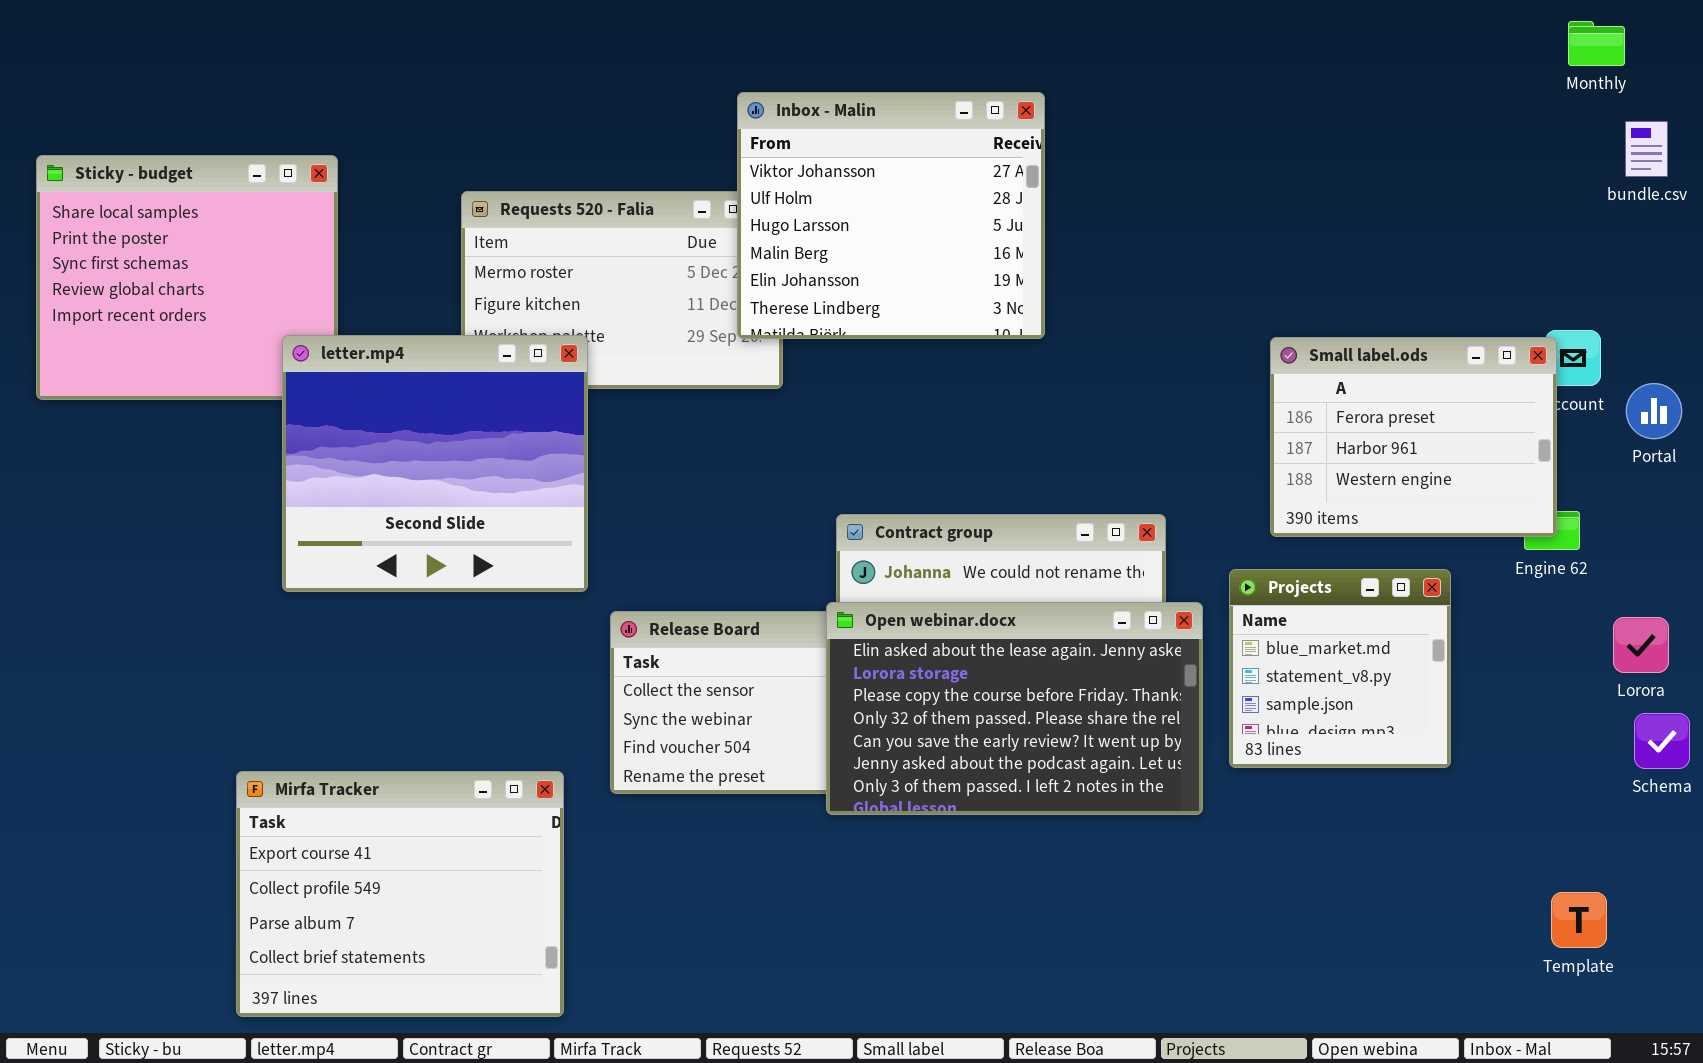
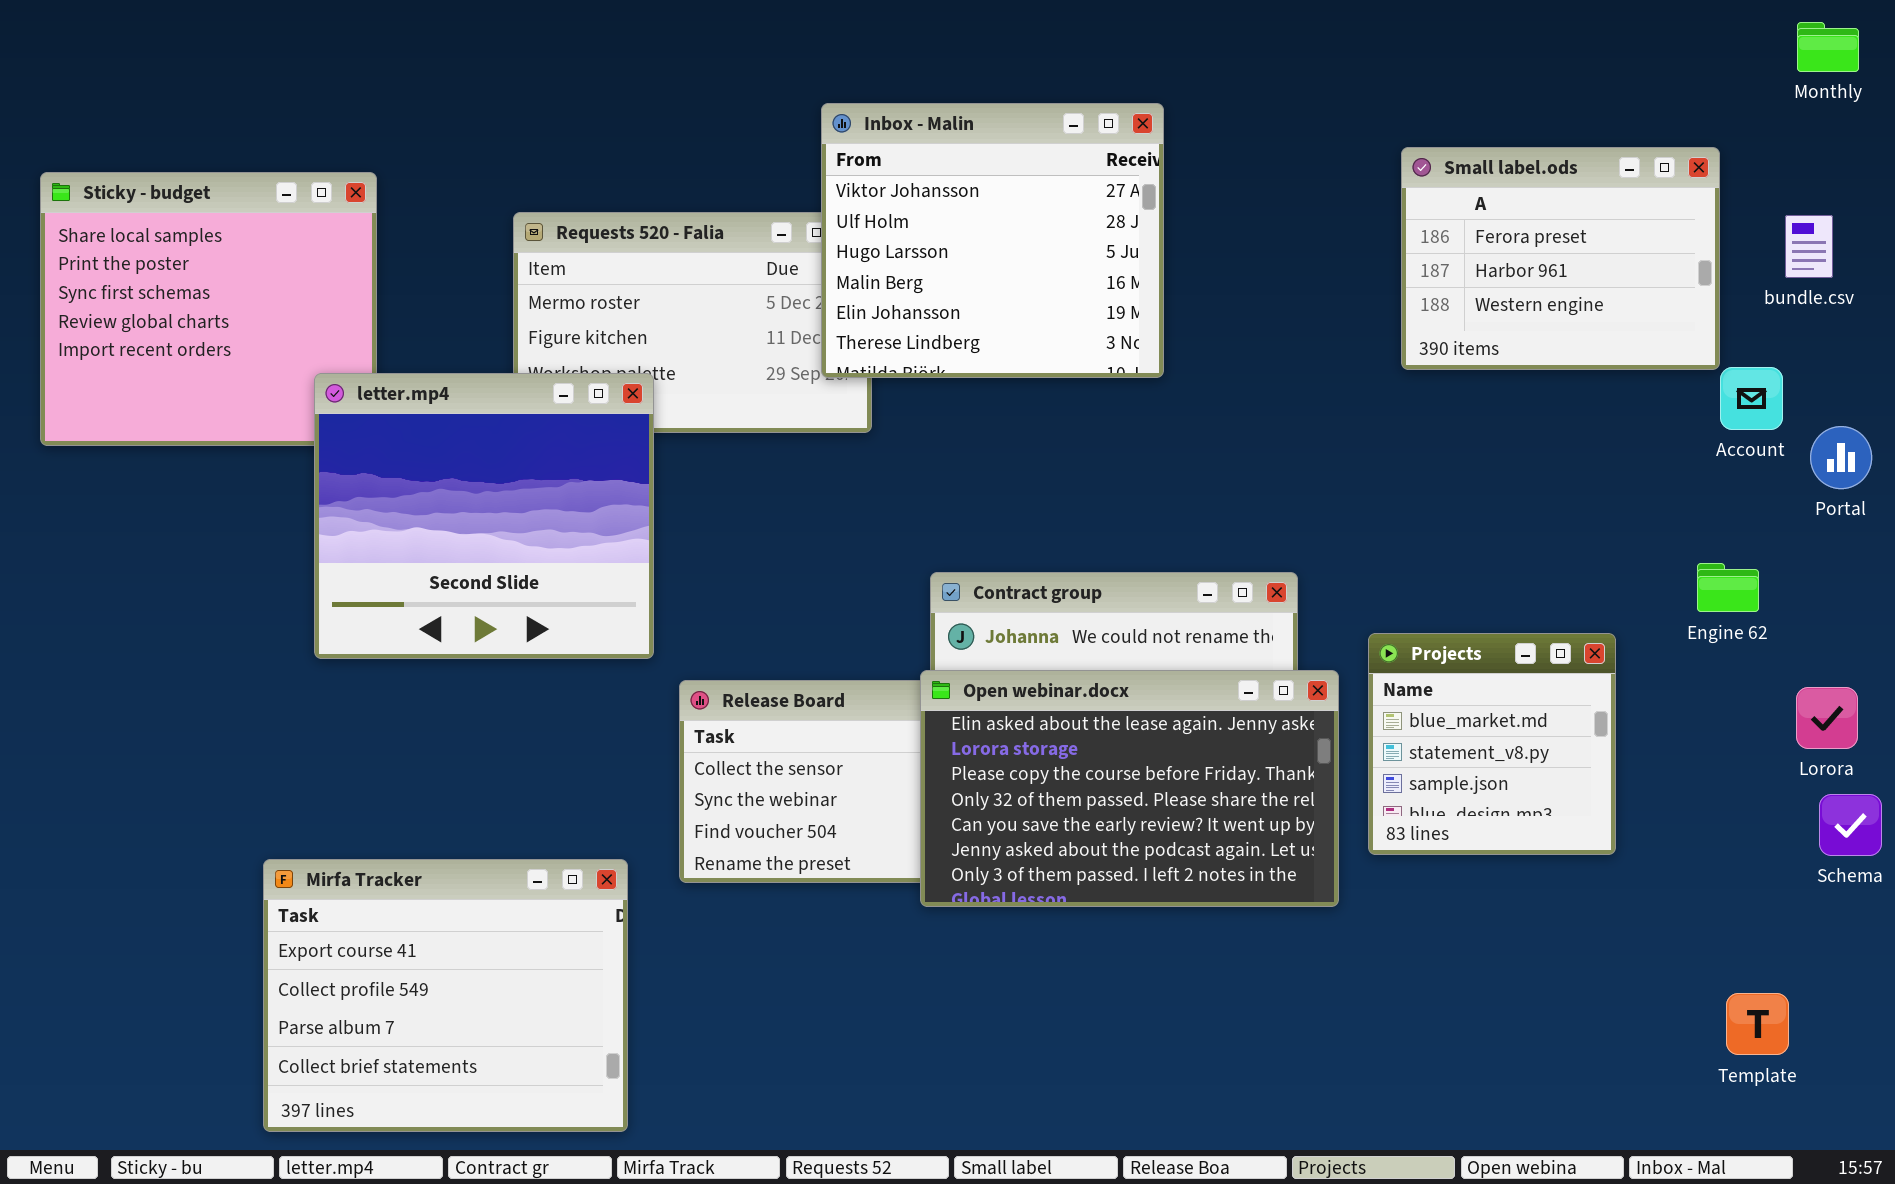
Monthly: [1568,21,1625,66] -> [1797,22,1859,72], moved
bundle.csv: [1625,121,1668,177] -> [1785,215,1833,278], moved
Small label.ods: [1270,337,1557,537] -> [1401,147,1720,370], moved

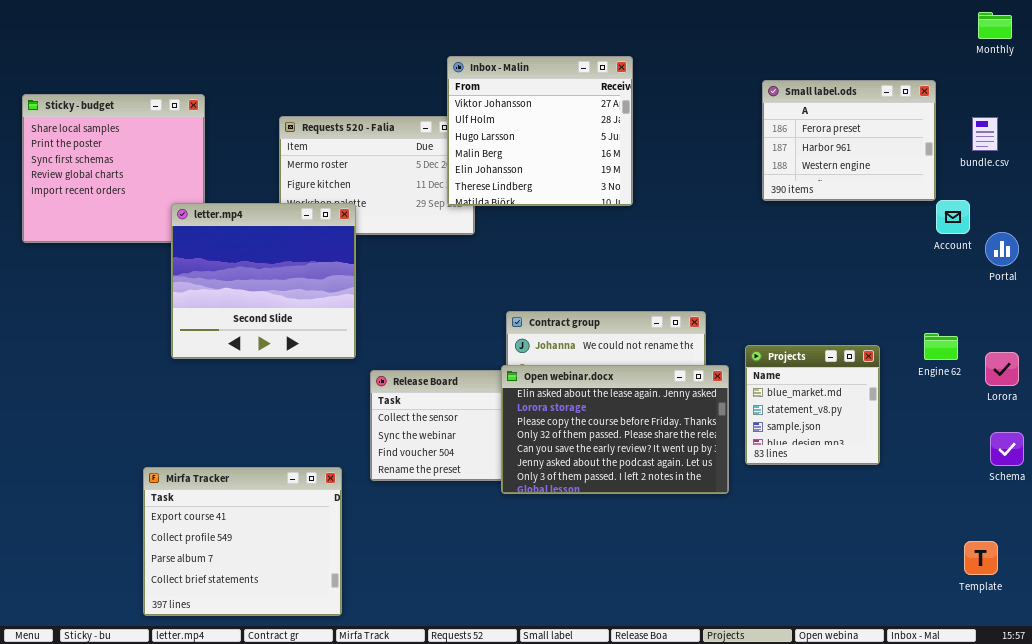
Engine 62: [1697,563,1759,612] -> [924,333,958,360], moved
Lorora: [1796,687,1858,749] -> [985,352,1019,386], moved
Template: [1726,993,1789,1055] -> [964,541,998,575], moved

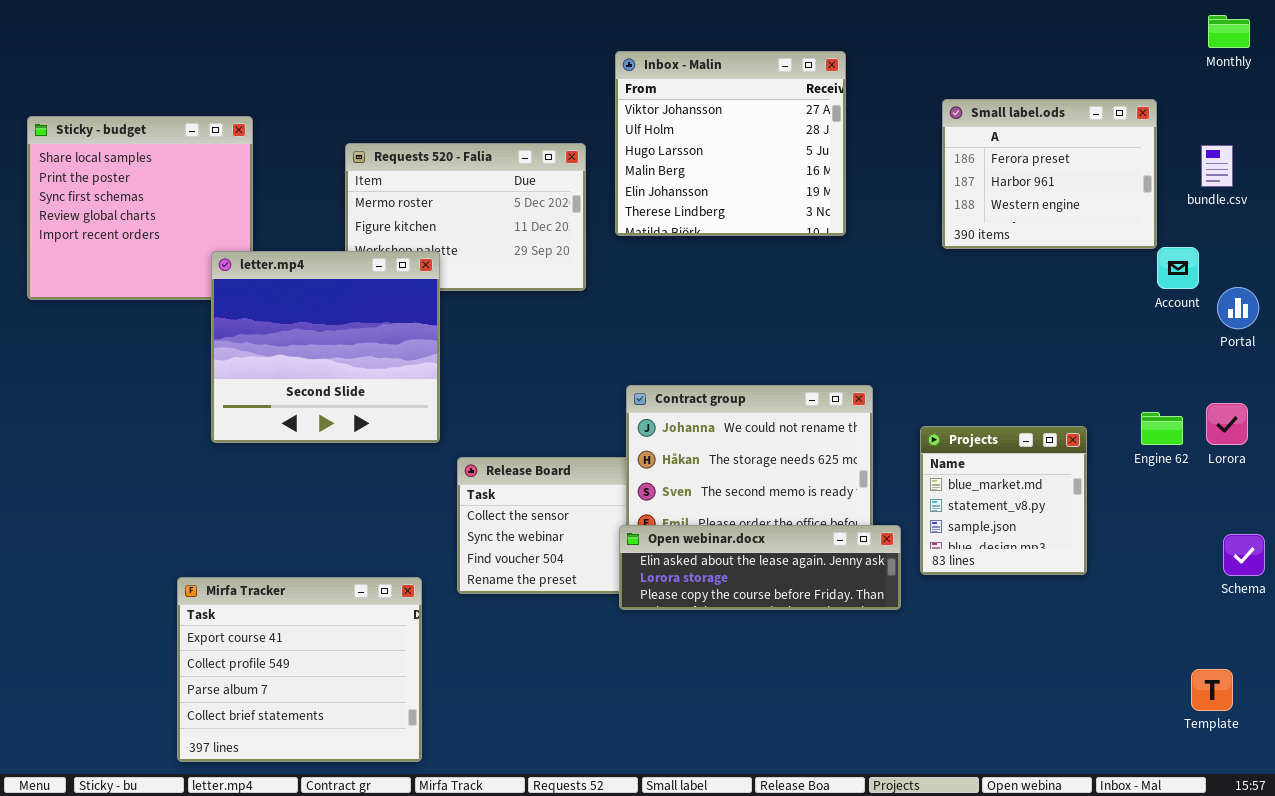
Inbox - Malin: [447,56,633,206] -> [615,51,846,236], moved
Lorora: [985,352,1019,386] -> [1206,403,1248,445], moved
Open webinar.docx: [501,365,729,494] -> [619,525,901,610], resized

